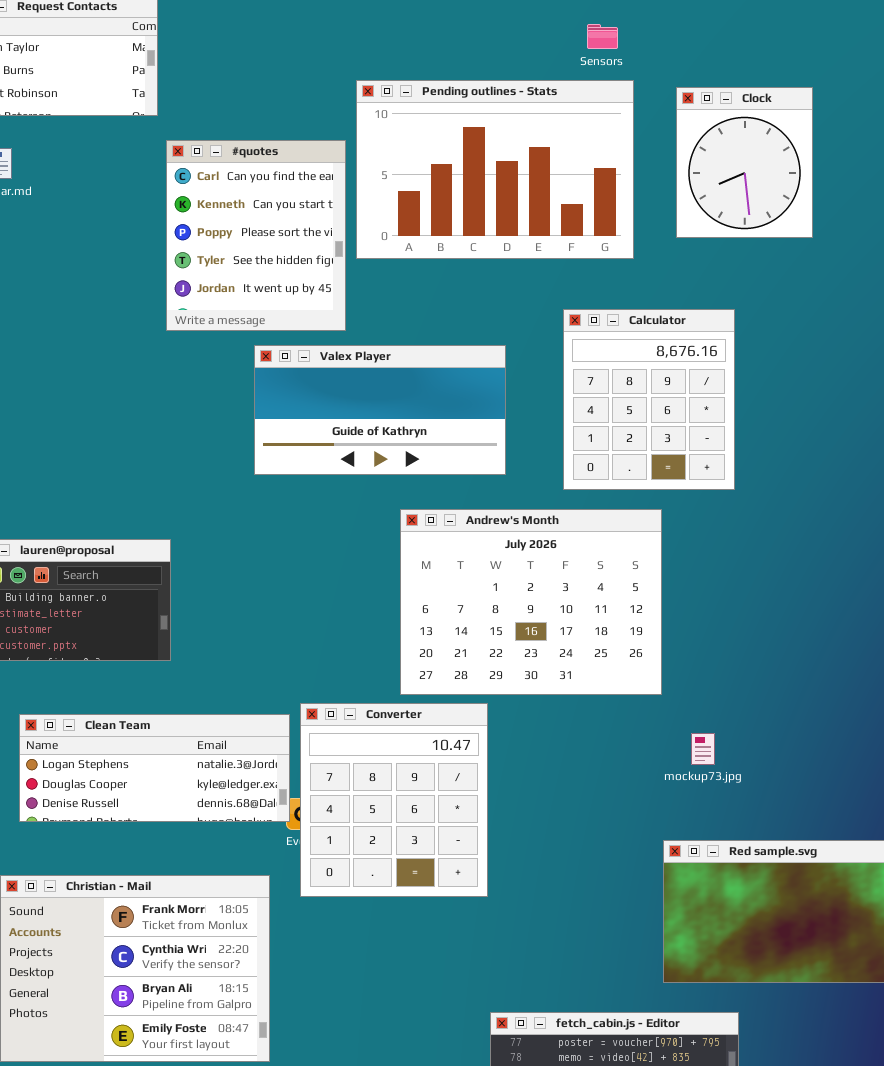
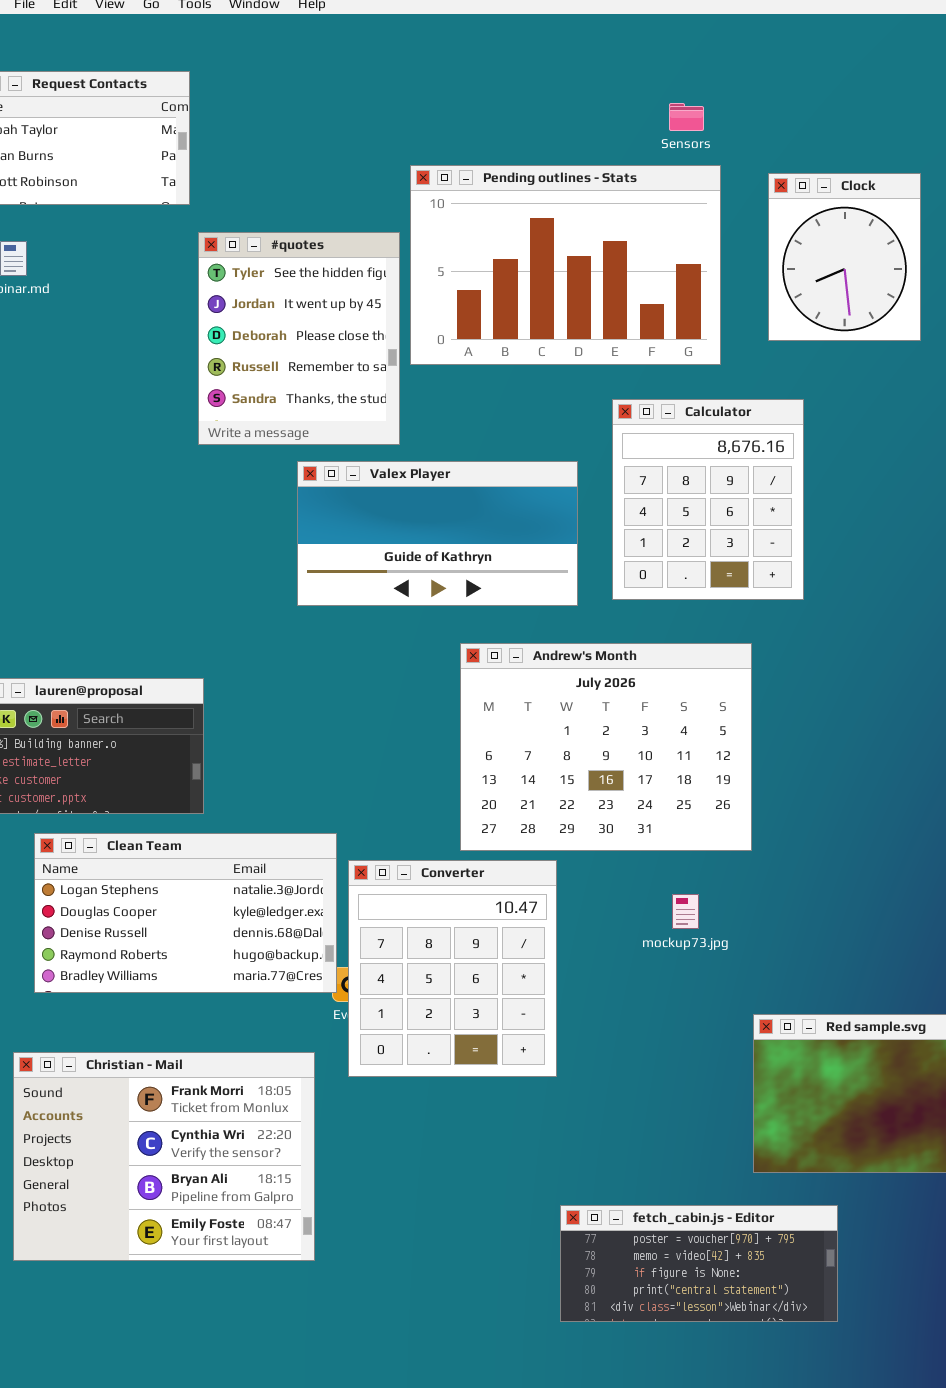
#quotes: [166,140,346,331] -> [198,232,400,445], scrolled down 3 rows
Calculator: [563,309,735,490] -> [612,399,804,600], moved
Clean Team: [19,714,290,822] -> [34,833,337,993], resized
mockup73.jpg: [691,733,715,765] -> [672,894,699,929], moved

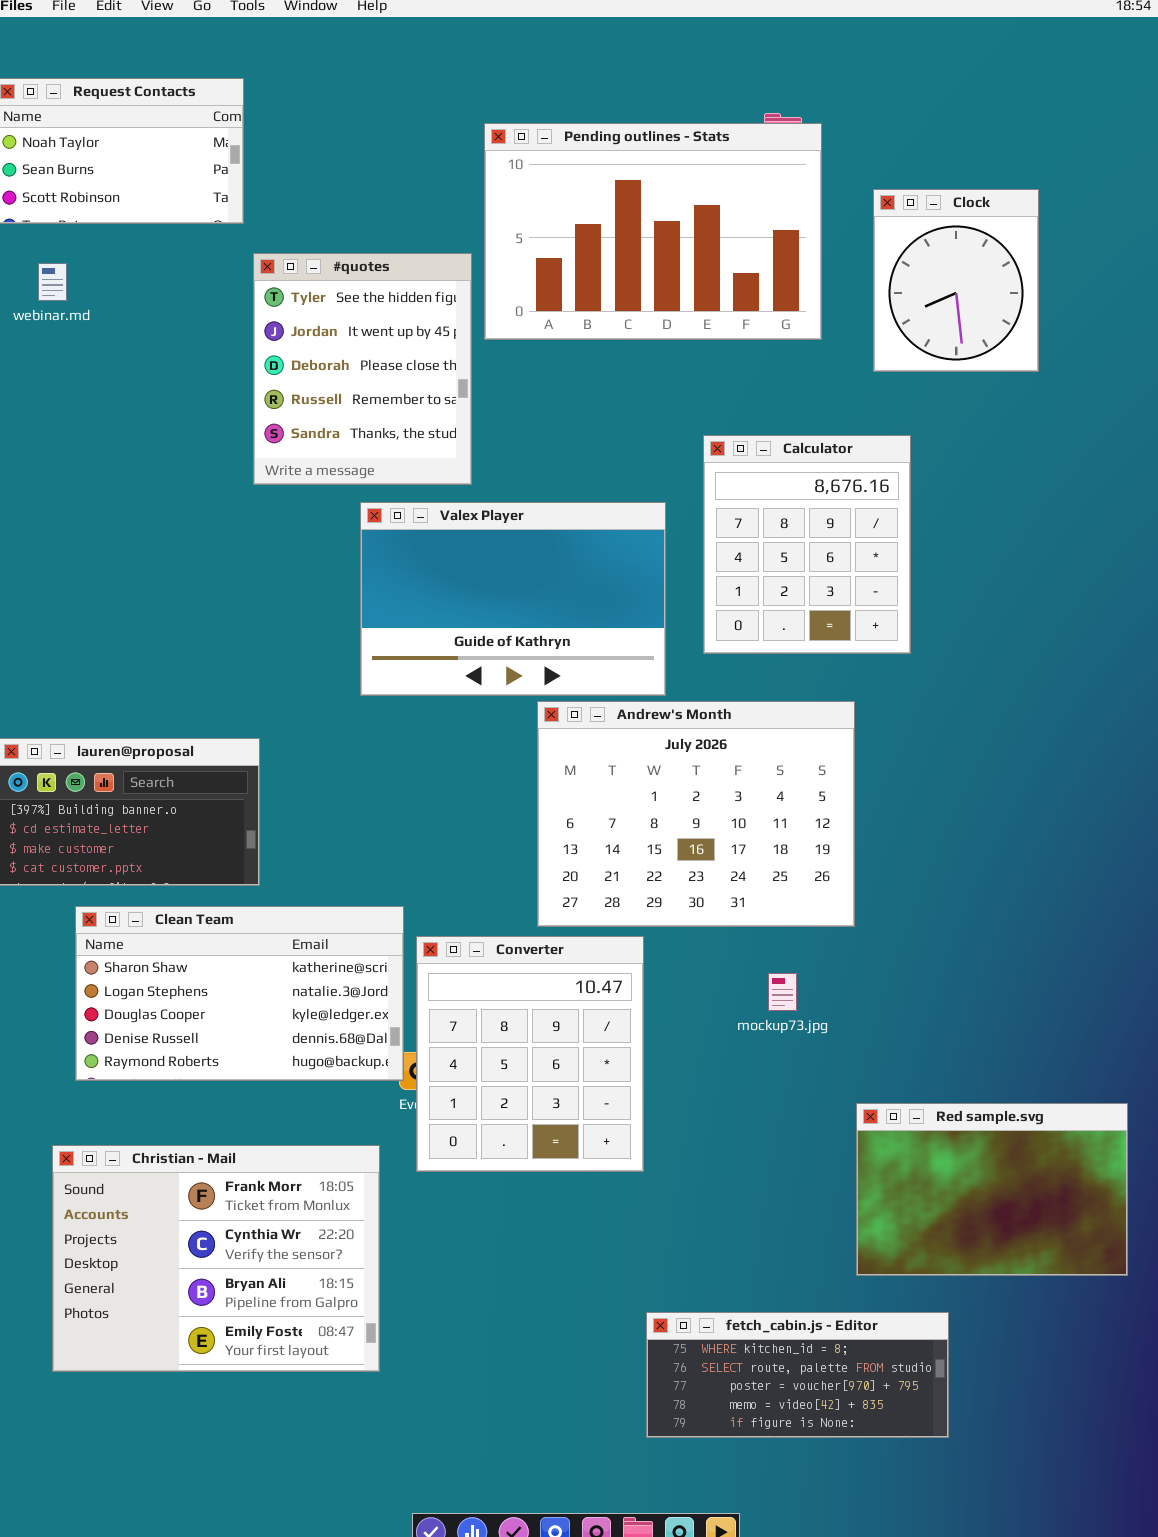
Pending outlines - Stats: [410,165,721,365] -> [484,123,822,340], moved
Valex Player: [297,461,578,606] -> [360,502,666,696], resized
Clean Team: [34,833,337,993] -> [75,906,404,1081], scrolled up 1 row
fetch_cabin.js - Editor: [560,1205,838,1322] -> [646,1312,949,1438], scrolled up 2 rows

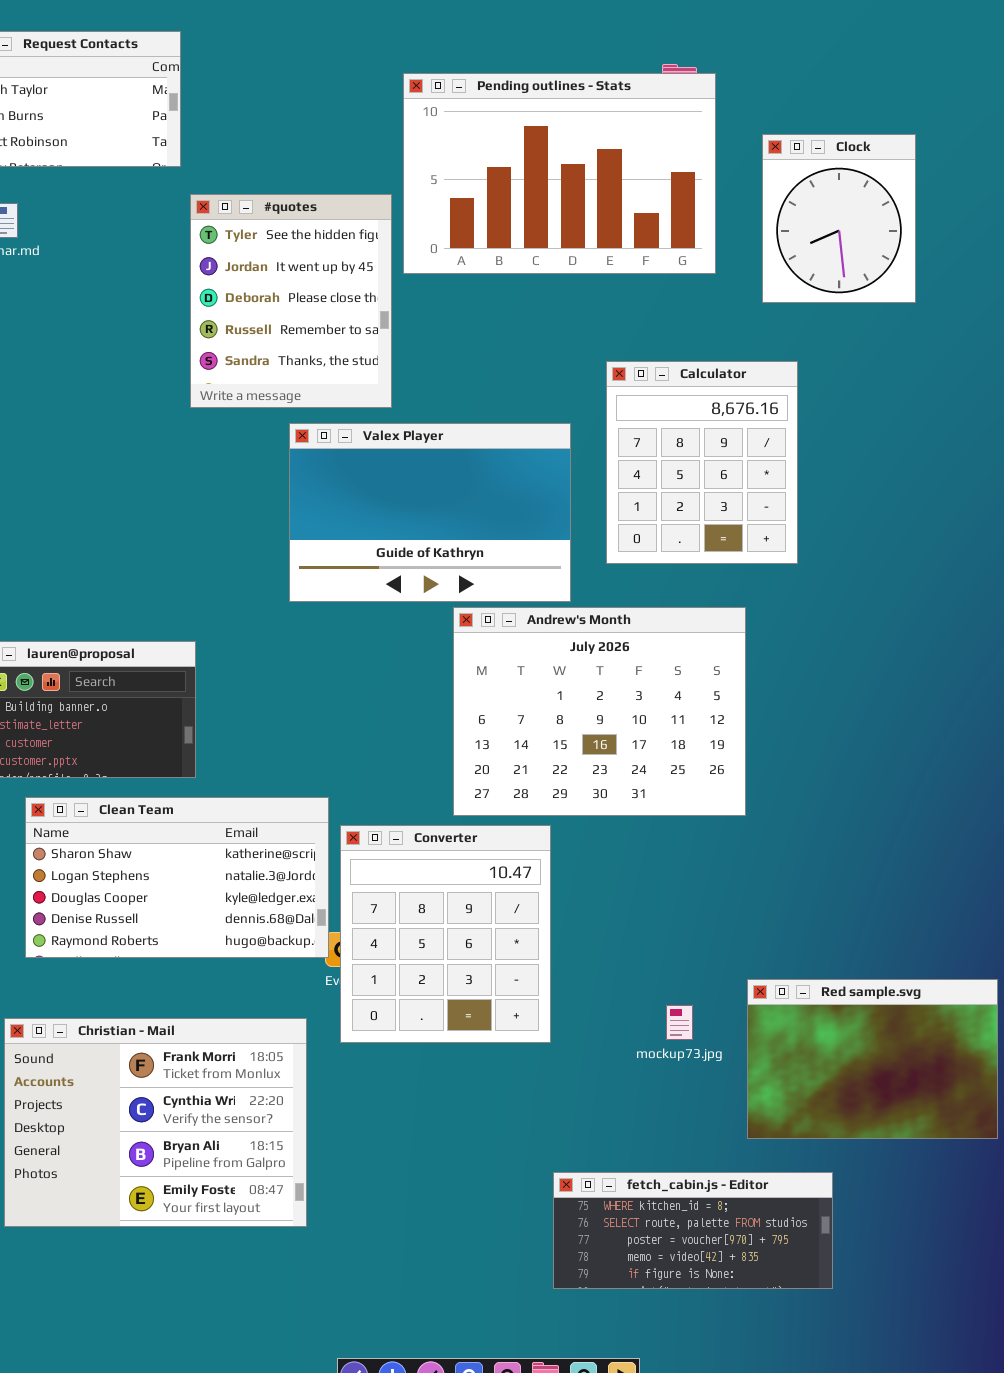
mockup73.jpg: [768,973,797,1011] -> [666,1005,693,1040], moved

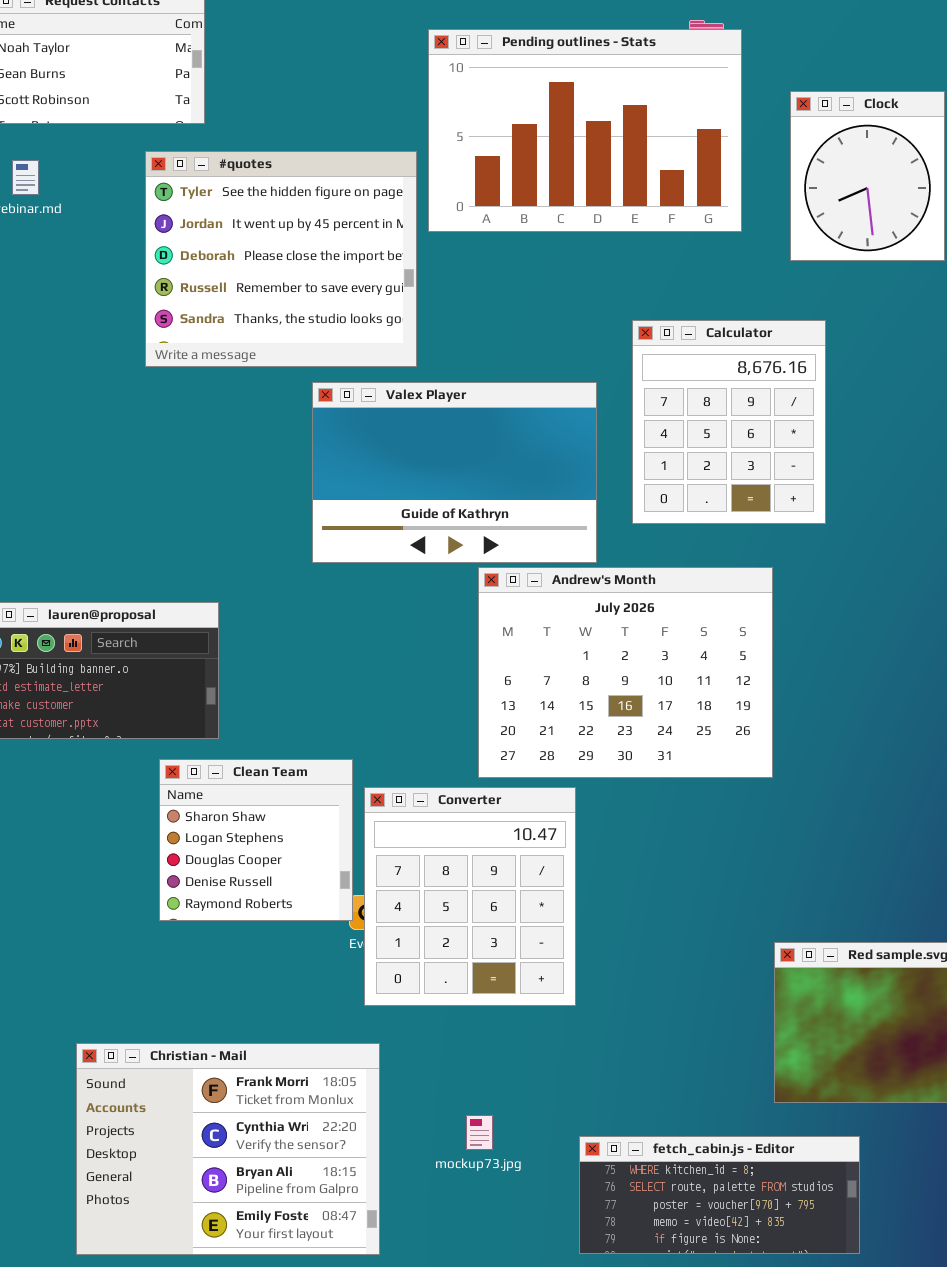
#quotes: [190,194,392,408] -> [145,151,417,367], resized
Clean Team: [25,797,329,958] -> [159,759,353,921], resized
mockup73.jpg: [666,1005,693,1040] -> [466,1115,493,1150], moved
Christian - Mail: [4,1018,307,1227] -> [76,1043,380,1255], moved

